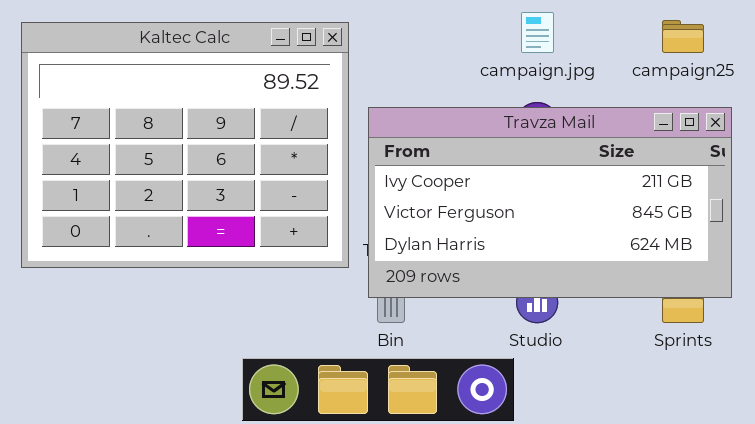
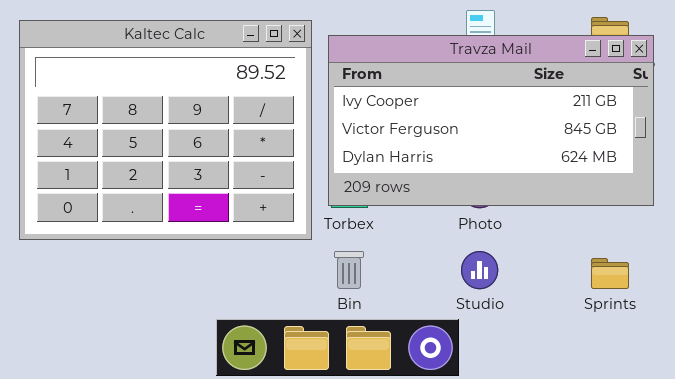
Travza Mail: [368,107,732,298] -> [328,35,654,206], moved

